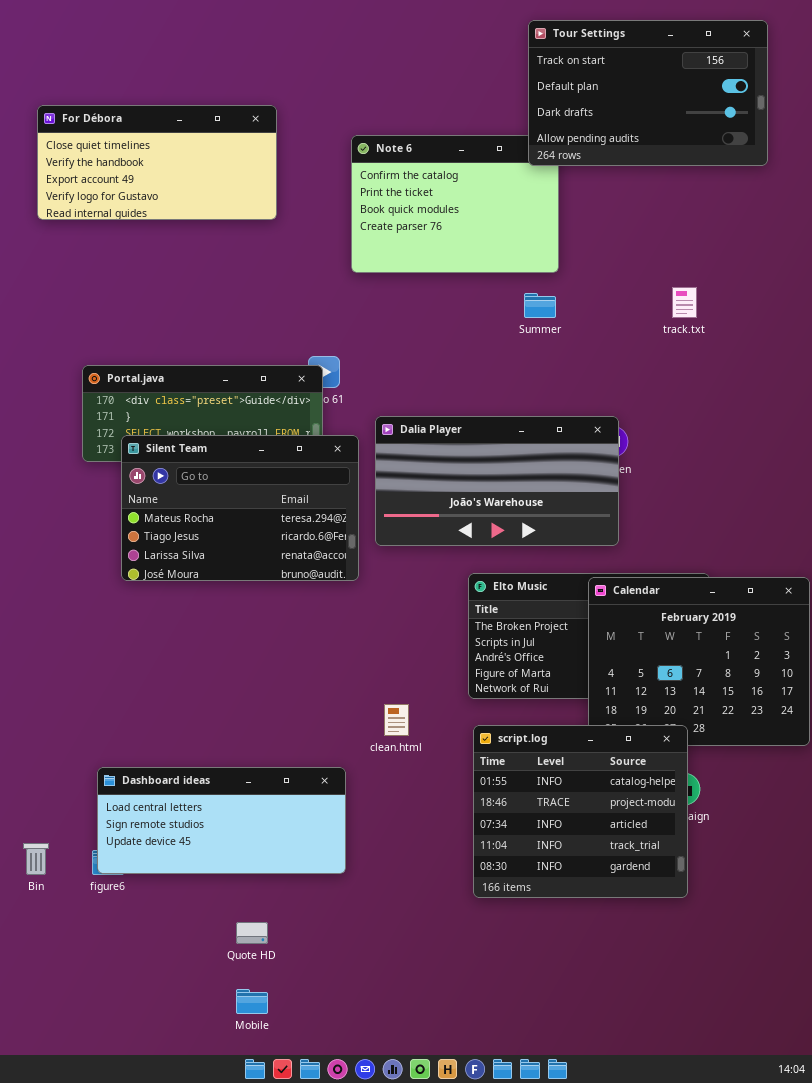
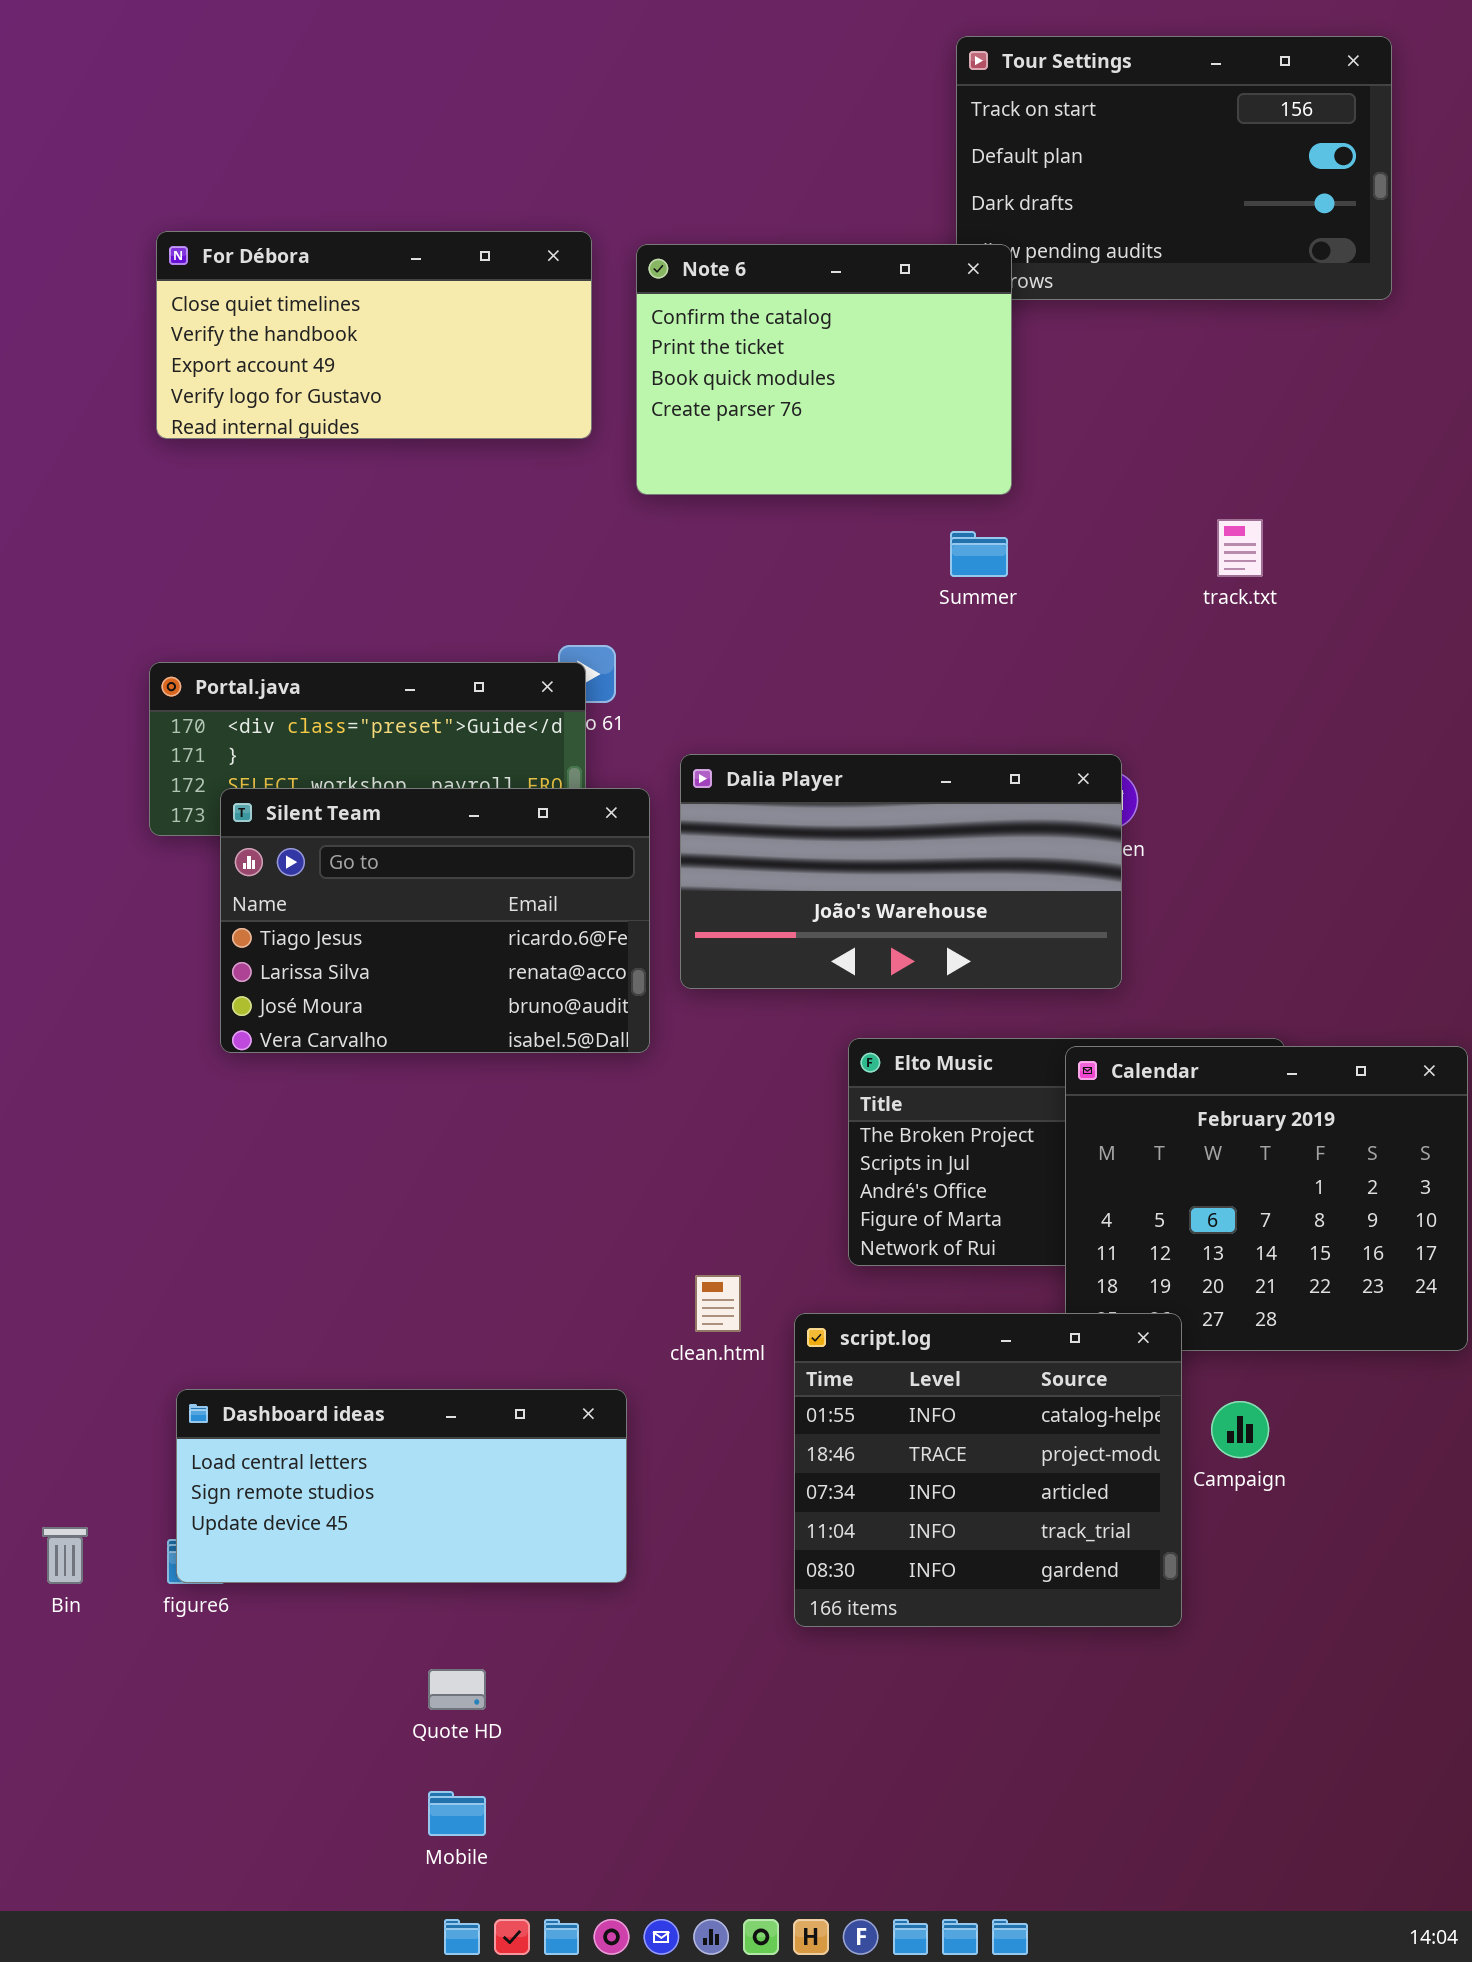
For Débora: [37,105,277,220] -> [156,231,592,439], moved
Note 6: [351,135,559,273] -> [636,244,1012,495], raised
Silent Team: [121,435,359,581] -> [220,788,650,1053], scrolled down 1 row
script.log: [473,725,688,898] -> [794,1313,1182,1627], moved

